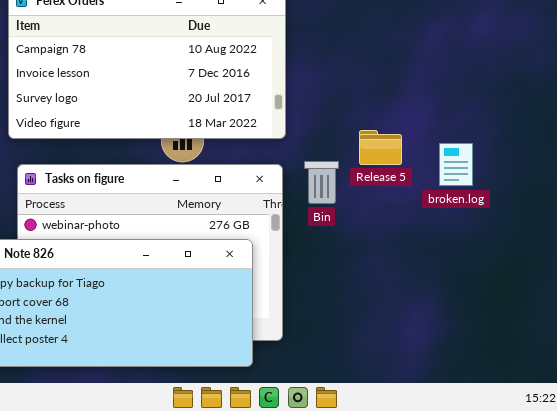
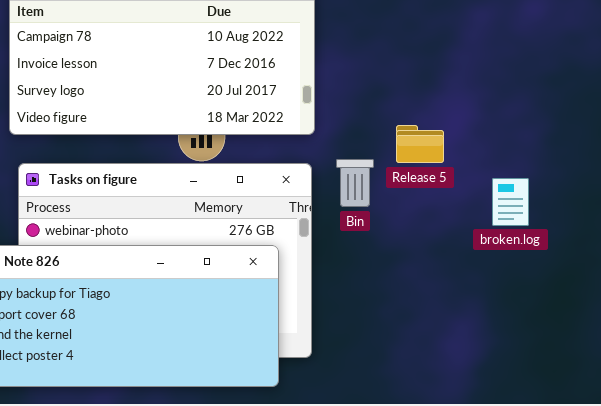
broken.log: [439,143,473,186] -> [492,178,529,226], moved

